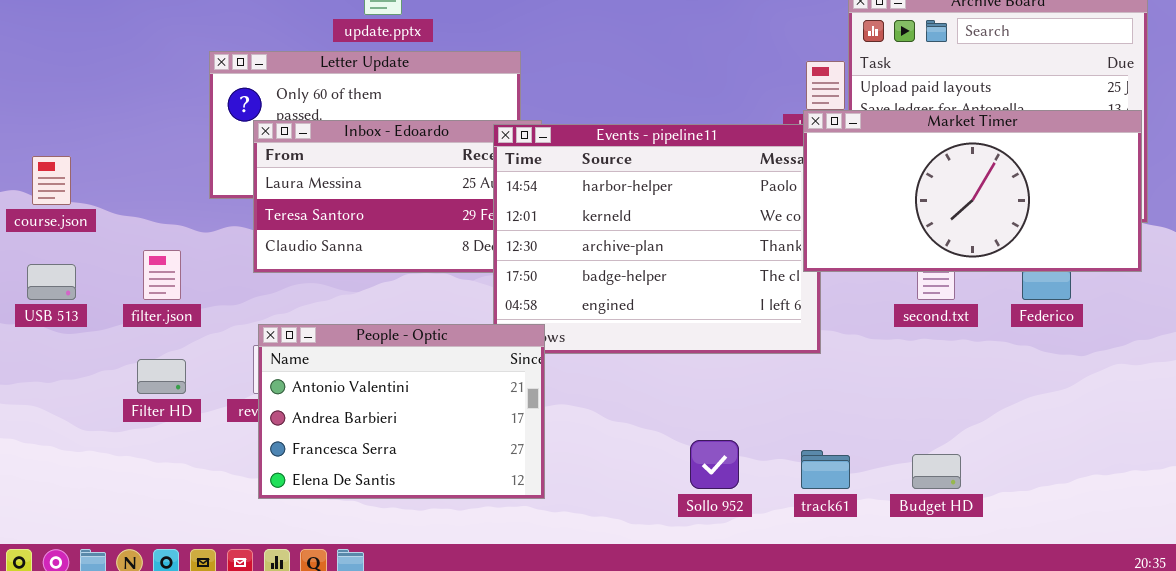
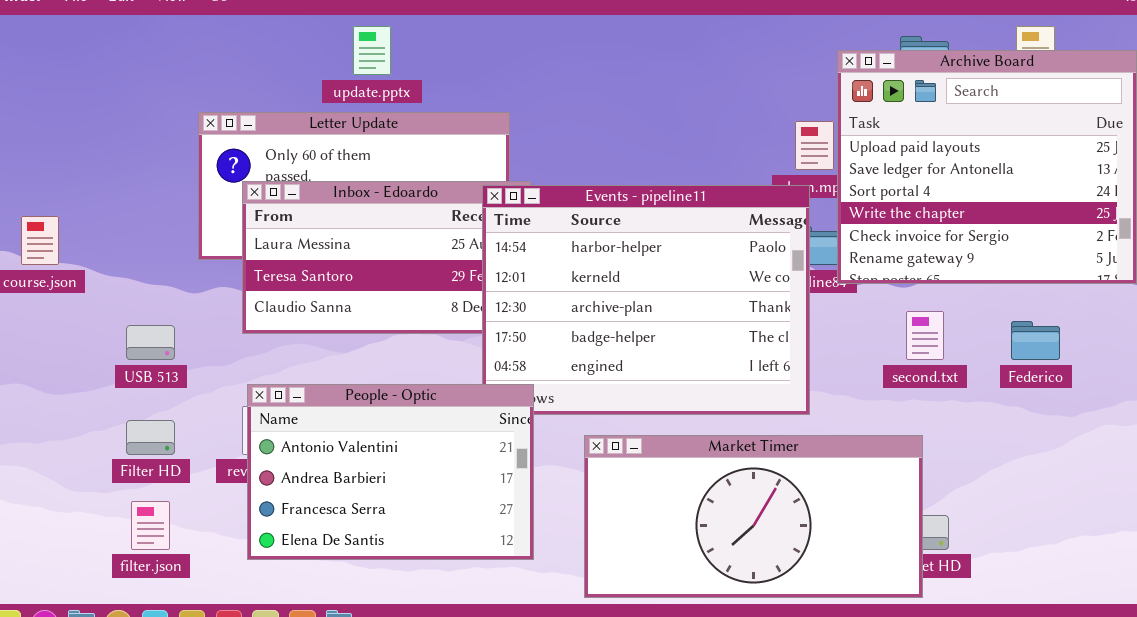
Market Timer: [803,110,1142,272] -> [584,435,923,598], moved
filter.json: [143,250,181,300] -> [131,501,170,550], moved
USB 513: [27,264,76,300] -> [126,325,175,360], moved

